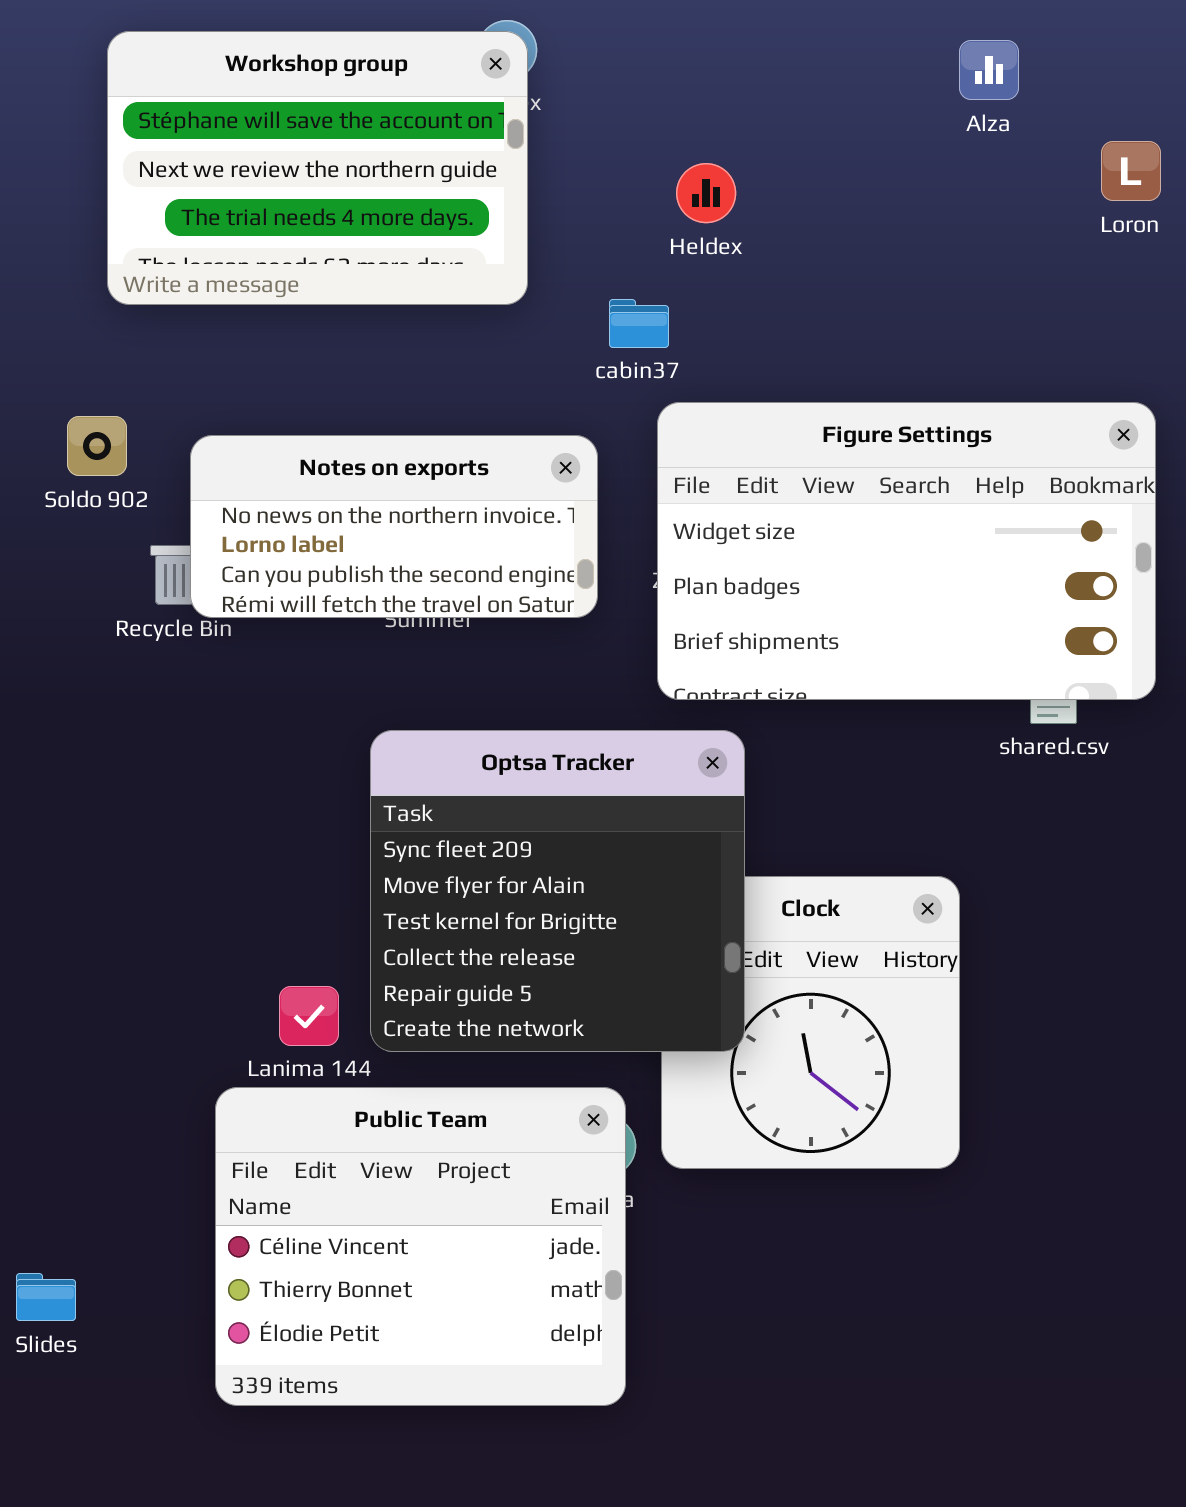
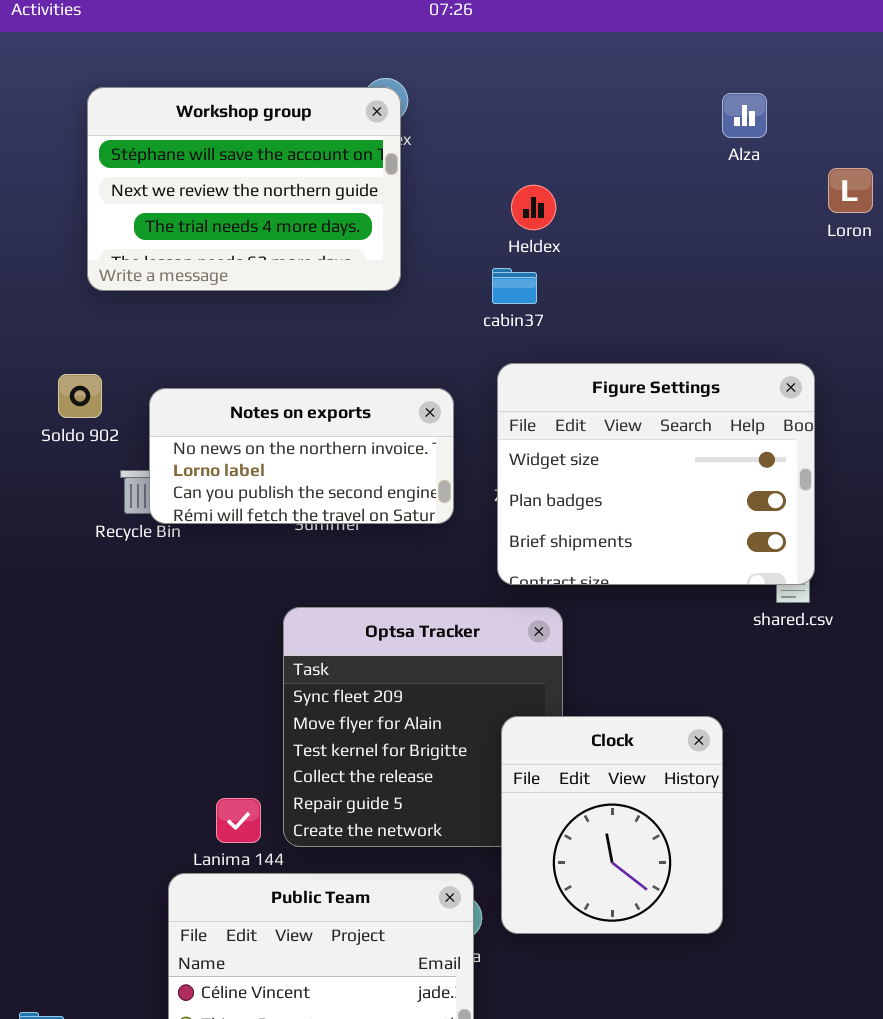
cabin37: [609,299,669,348] -> [492,268,537,304], moved
Figure Settings: [657,402,1156,700] -> [497,363,815,585], resized
Clock: [661,876,960,1169] -> [501,716,723,934], raised

